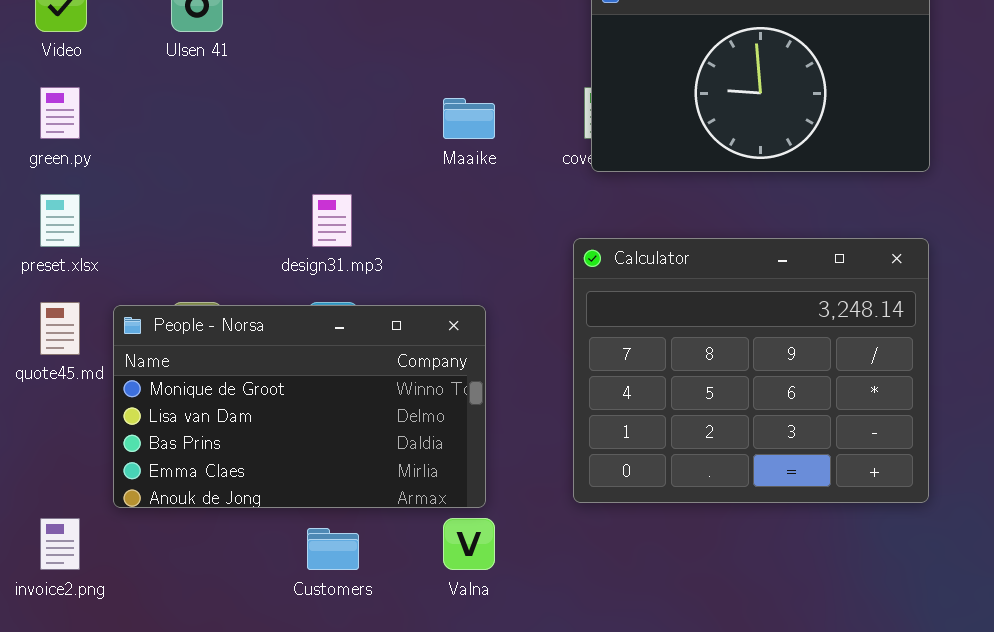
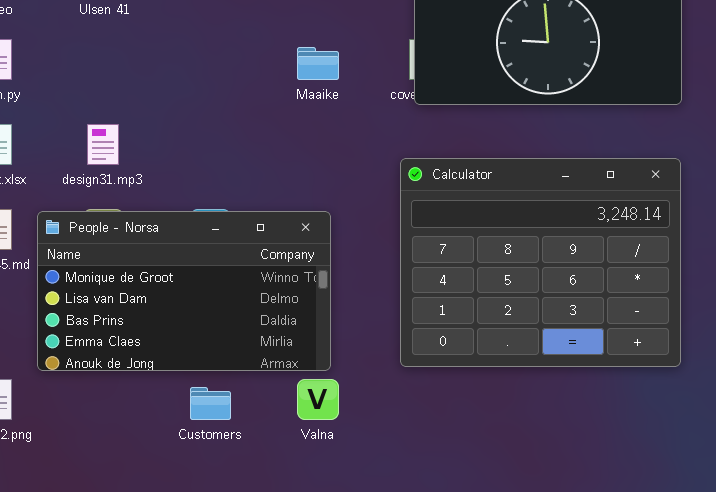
design31.mp3: [312,194,352,247] -> [87,124,119,165], moved

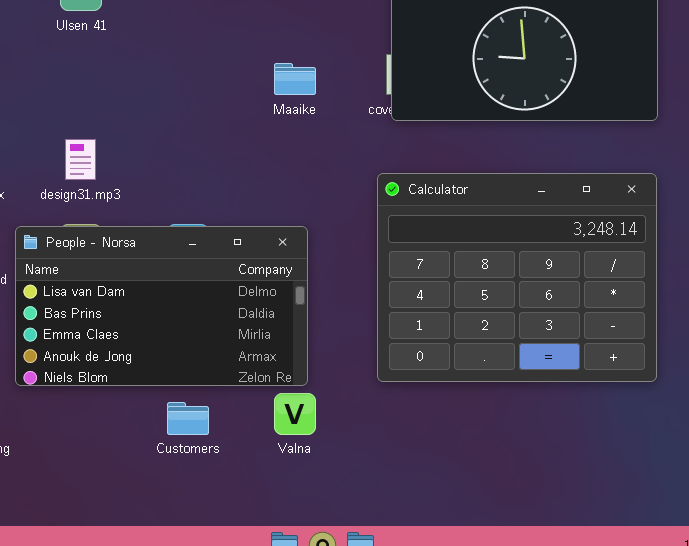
People - Norsa: [37,211,331,371] -> [15,226,308,386], scrolled down 1 row

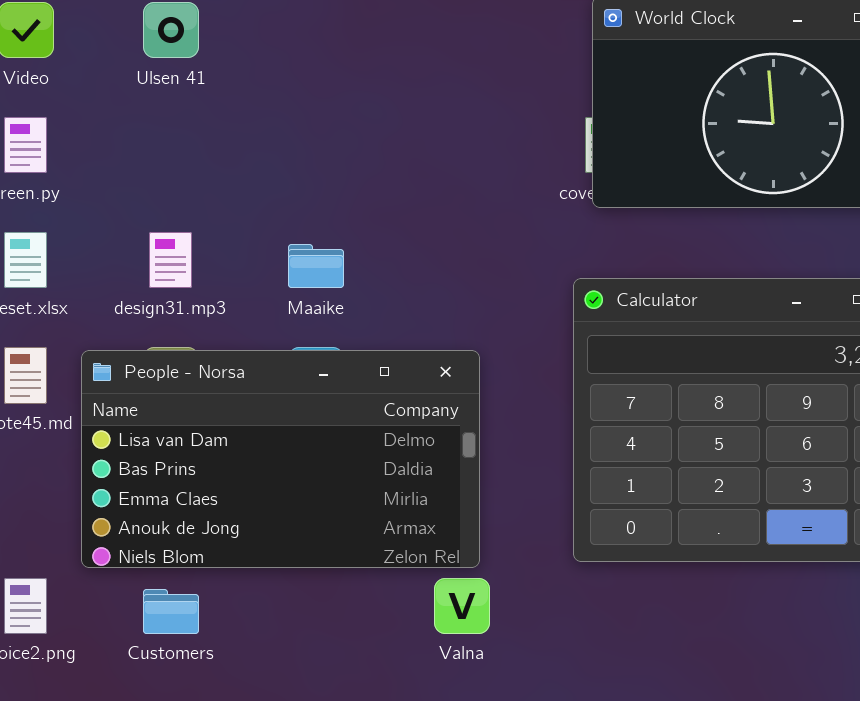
Maaike: [274,63,316,95] -> [288,244,344,288], moved
Customers: [167,402,209,435] -> [143,589,199,634], moved

